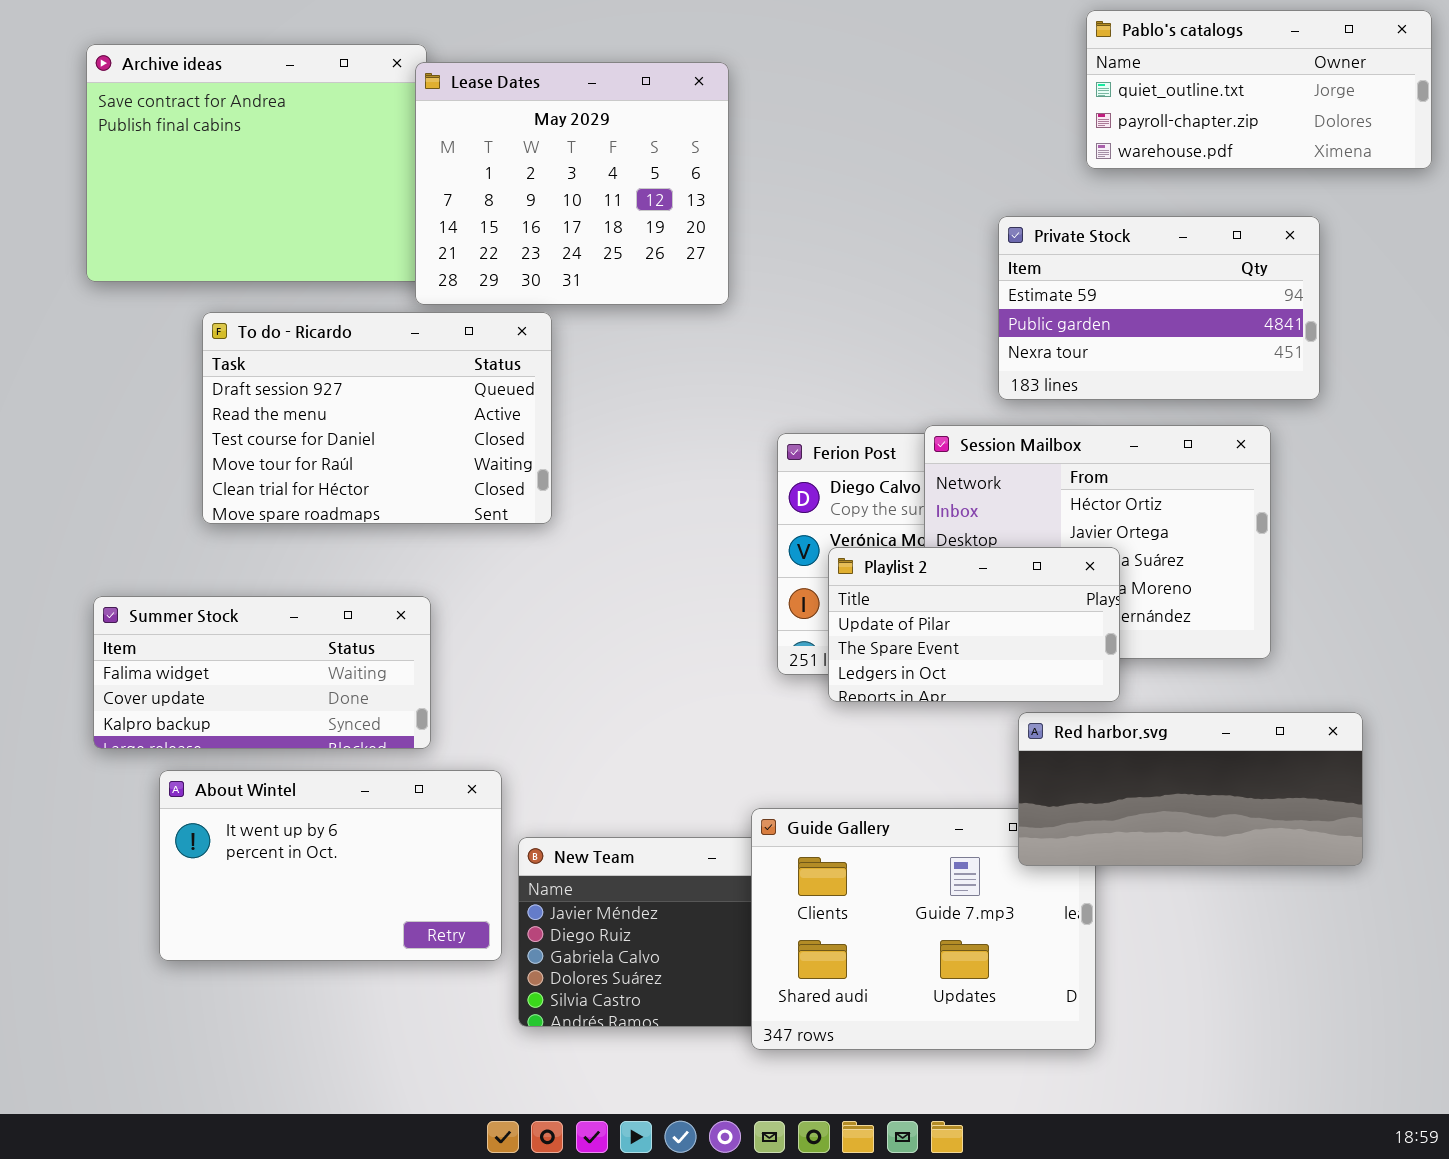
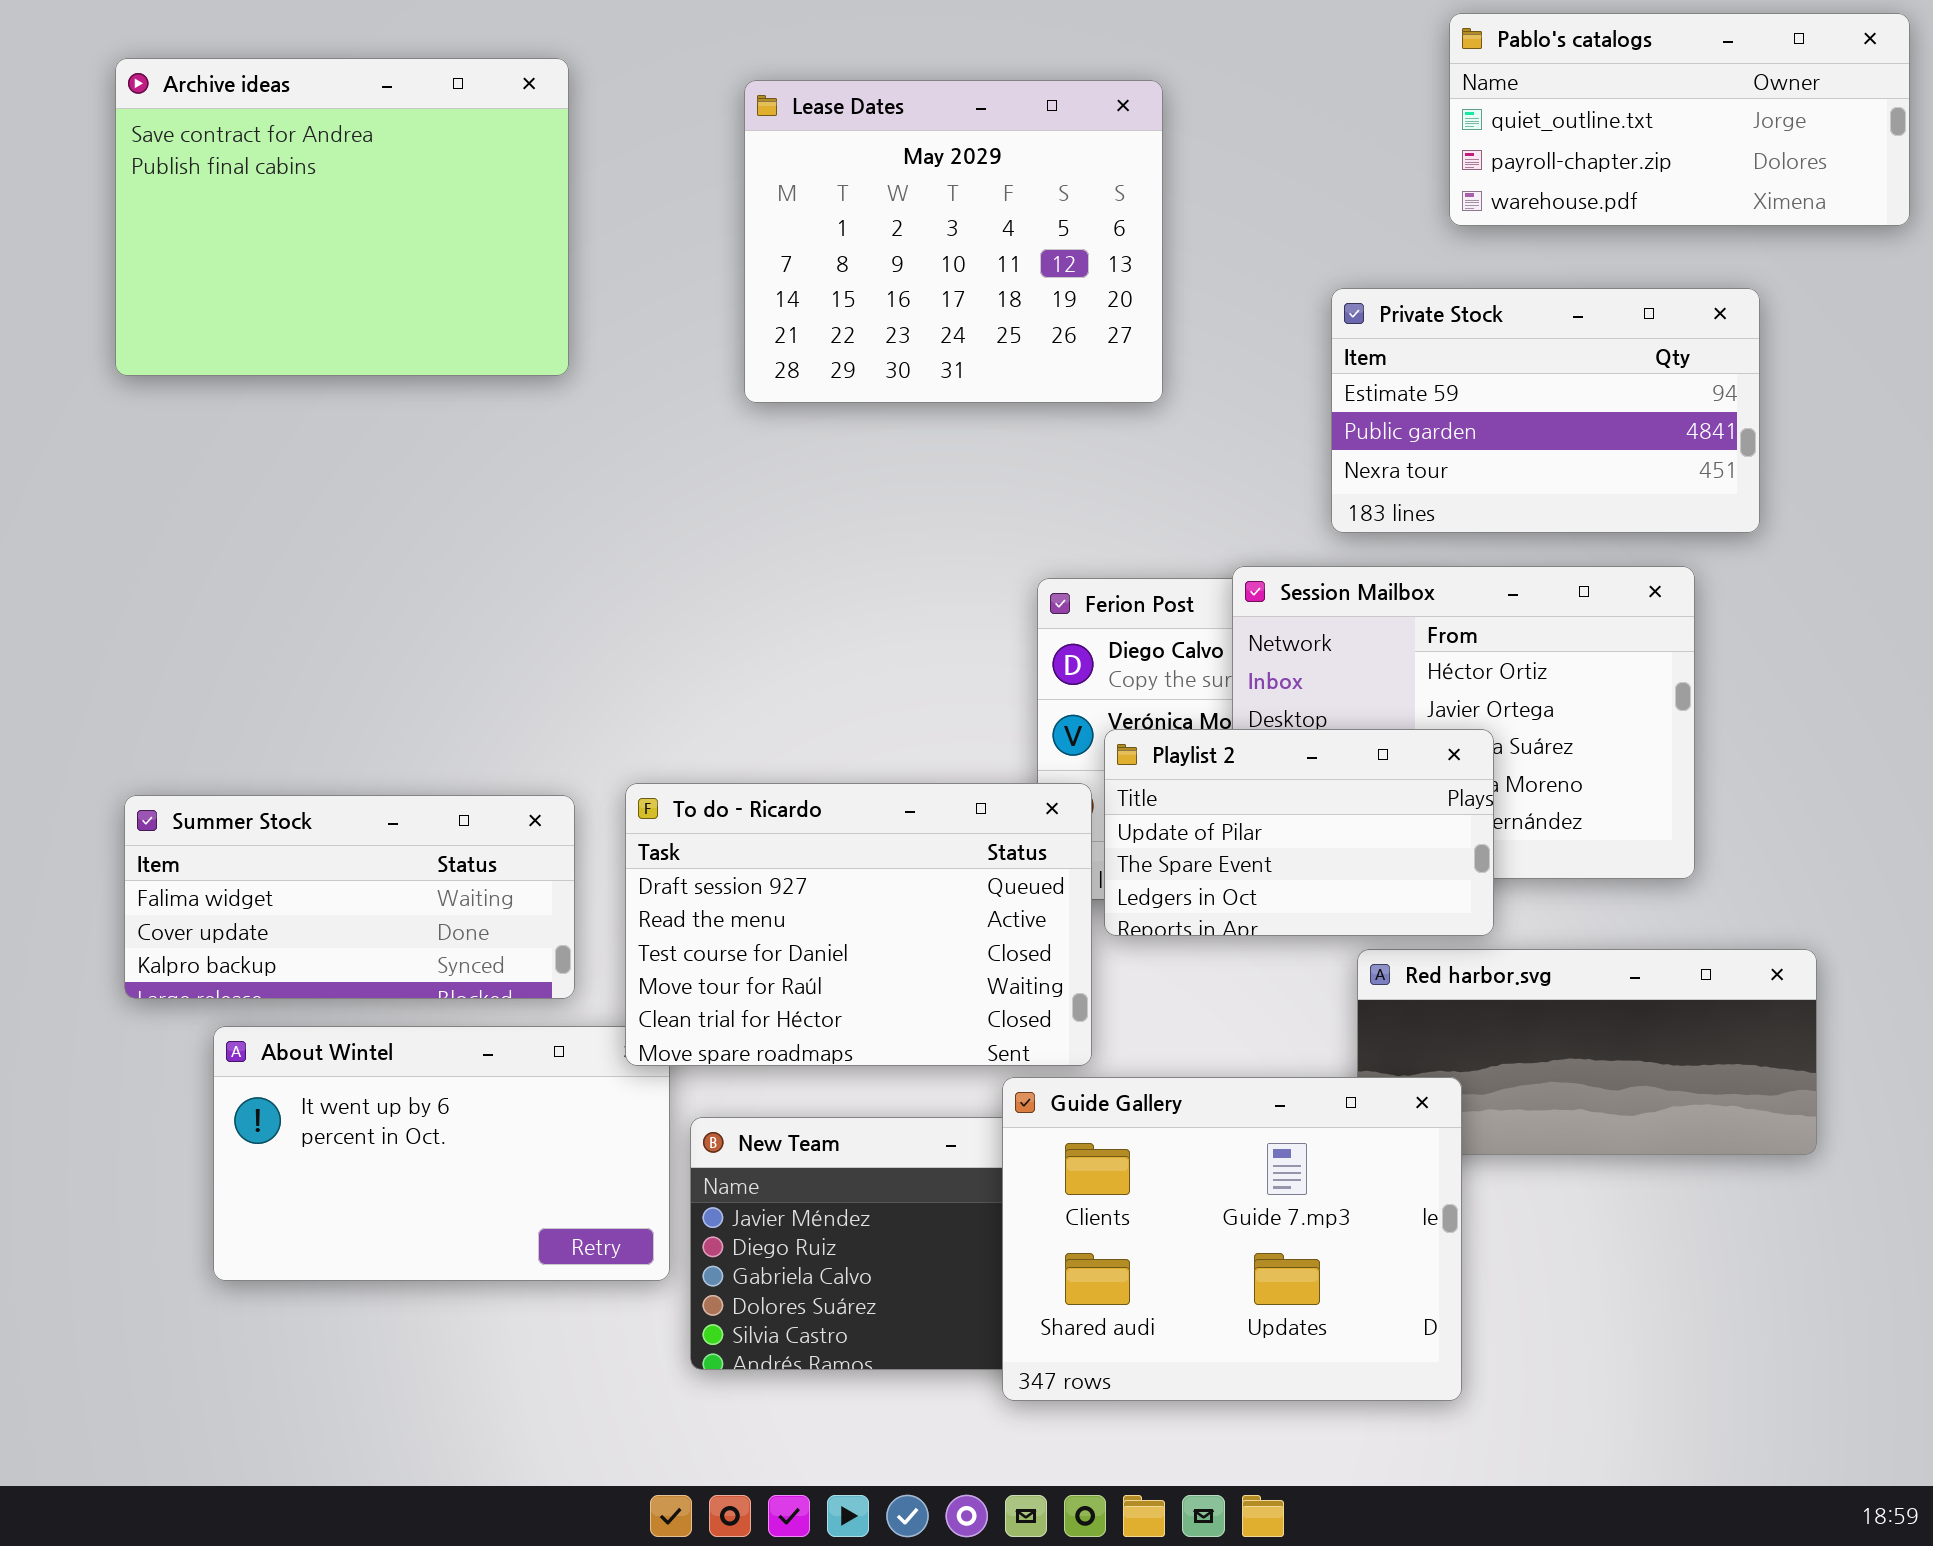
Lease Dates: [415,62,729,305] -> [744,80,1163,403], moved
To do - Ricardo: [202,312,552,524] -> [625,783,1092,1066], moved
Guide Gallery: [751,808,1096,1050] -> [1002,1077,1462,1401], raised

